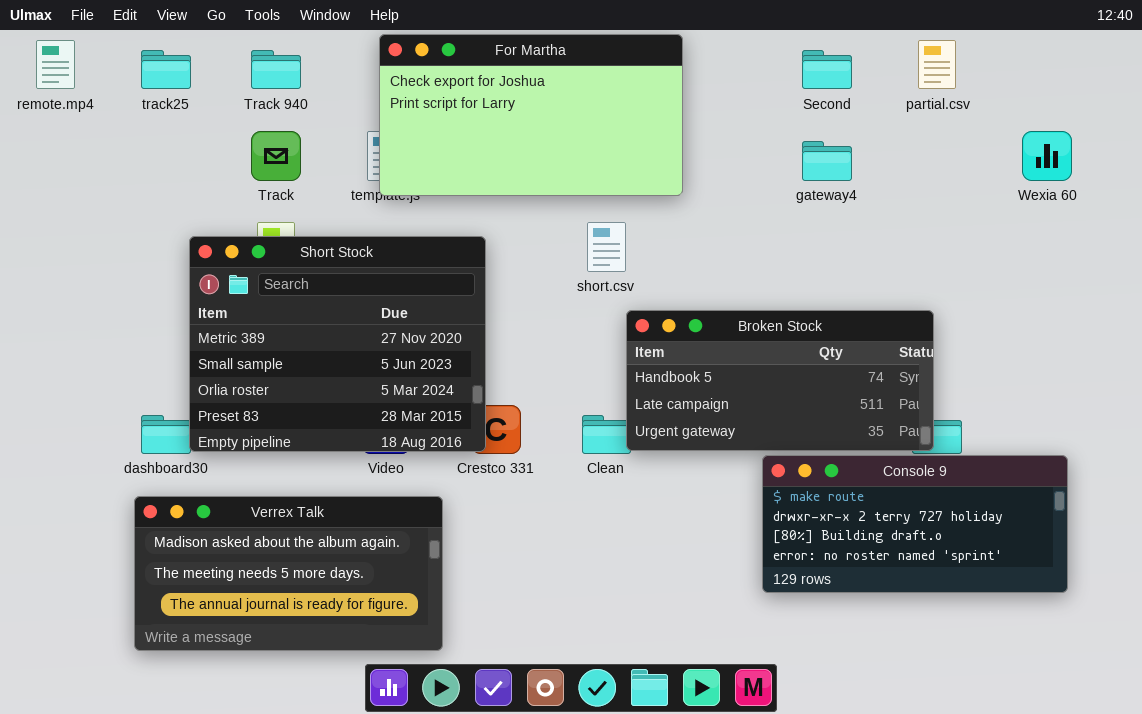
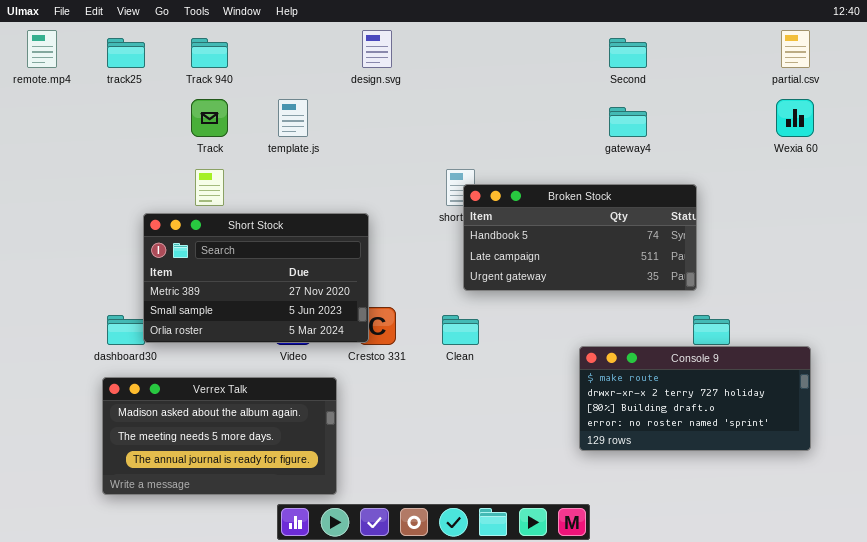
For Martha: [379,34,683,196] -> none, closed
partial.csv: [918,40,956,89] -> [781,30,810,68], moved
Short Stock: [189,236,486,452] -> [143,213,369,343], resized
Broken Stock: [626,310,934,451] -> [463,184,697,291], moved

